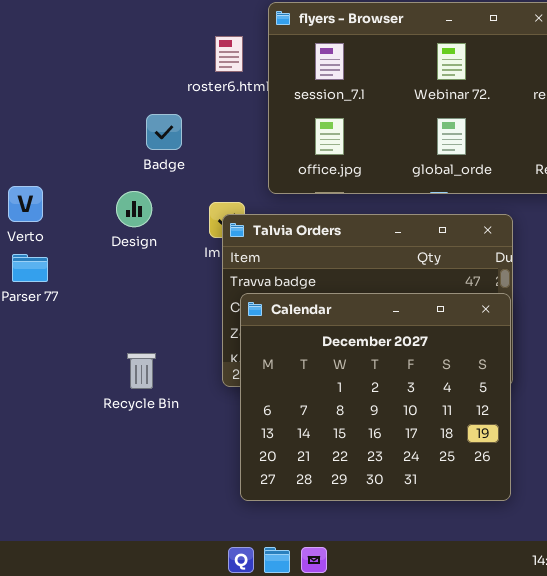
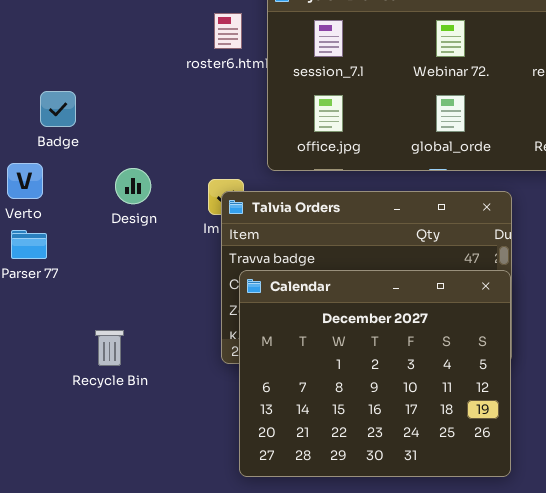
Badge: [146,114,182,150] -> [40,91,76,127], moved
Recycle Bin: [127,353,156,389] -> [95,330,124,366], moved

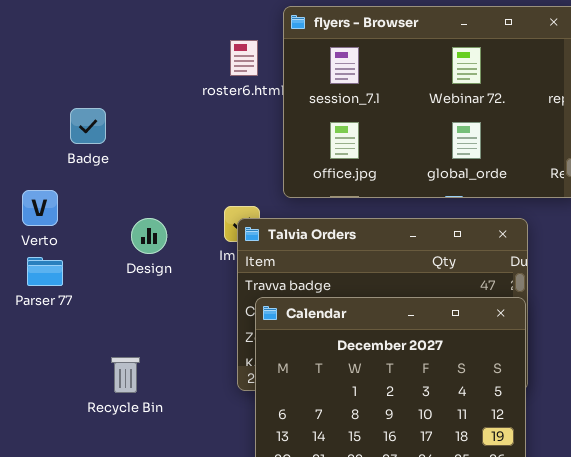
Badge: [40,91,76,127] -> [70,108,106,144], moved
Design: [115,168,151,204] -> [131,218,167,254], moved

